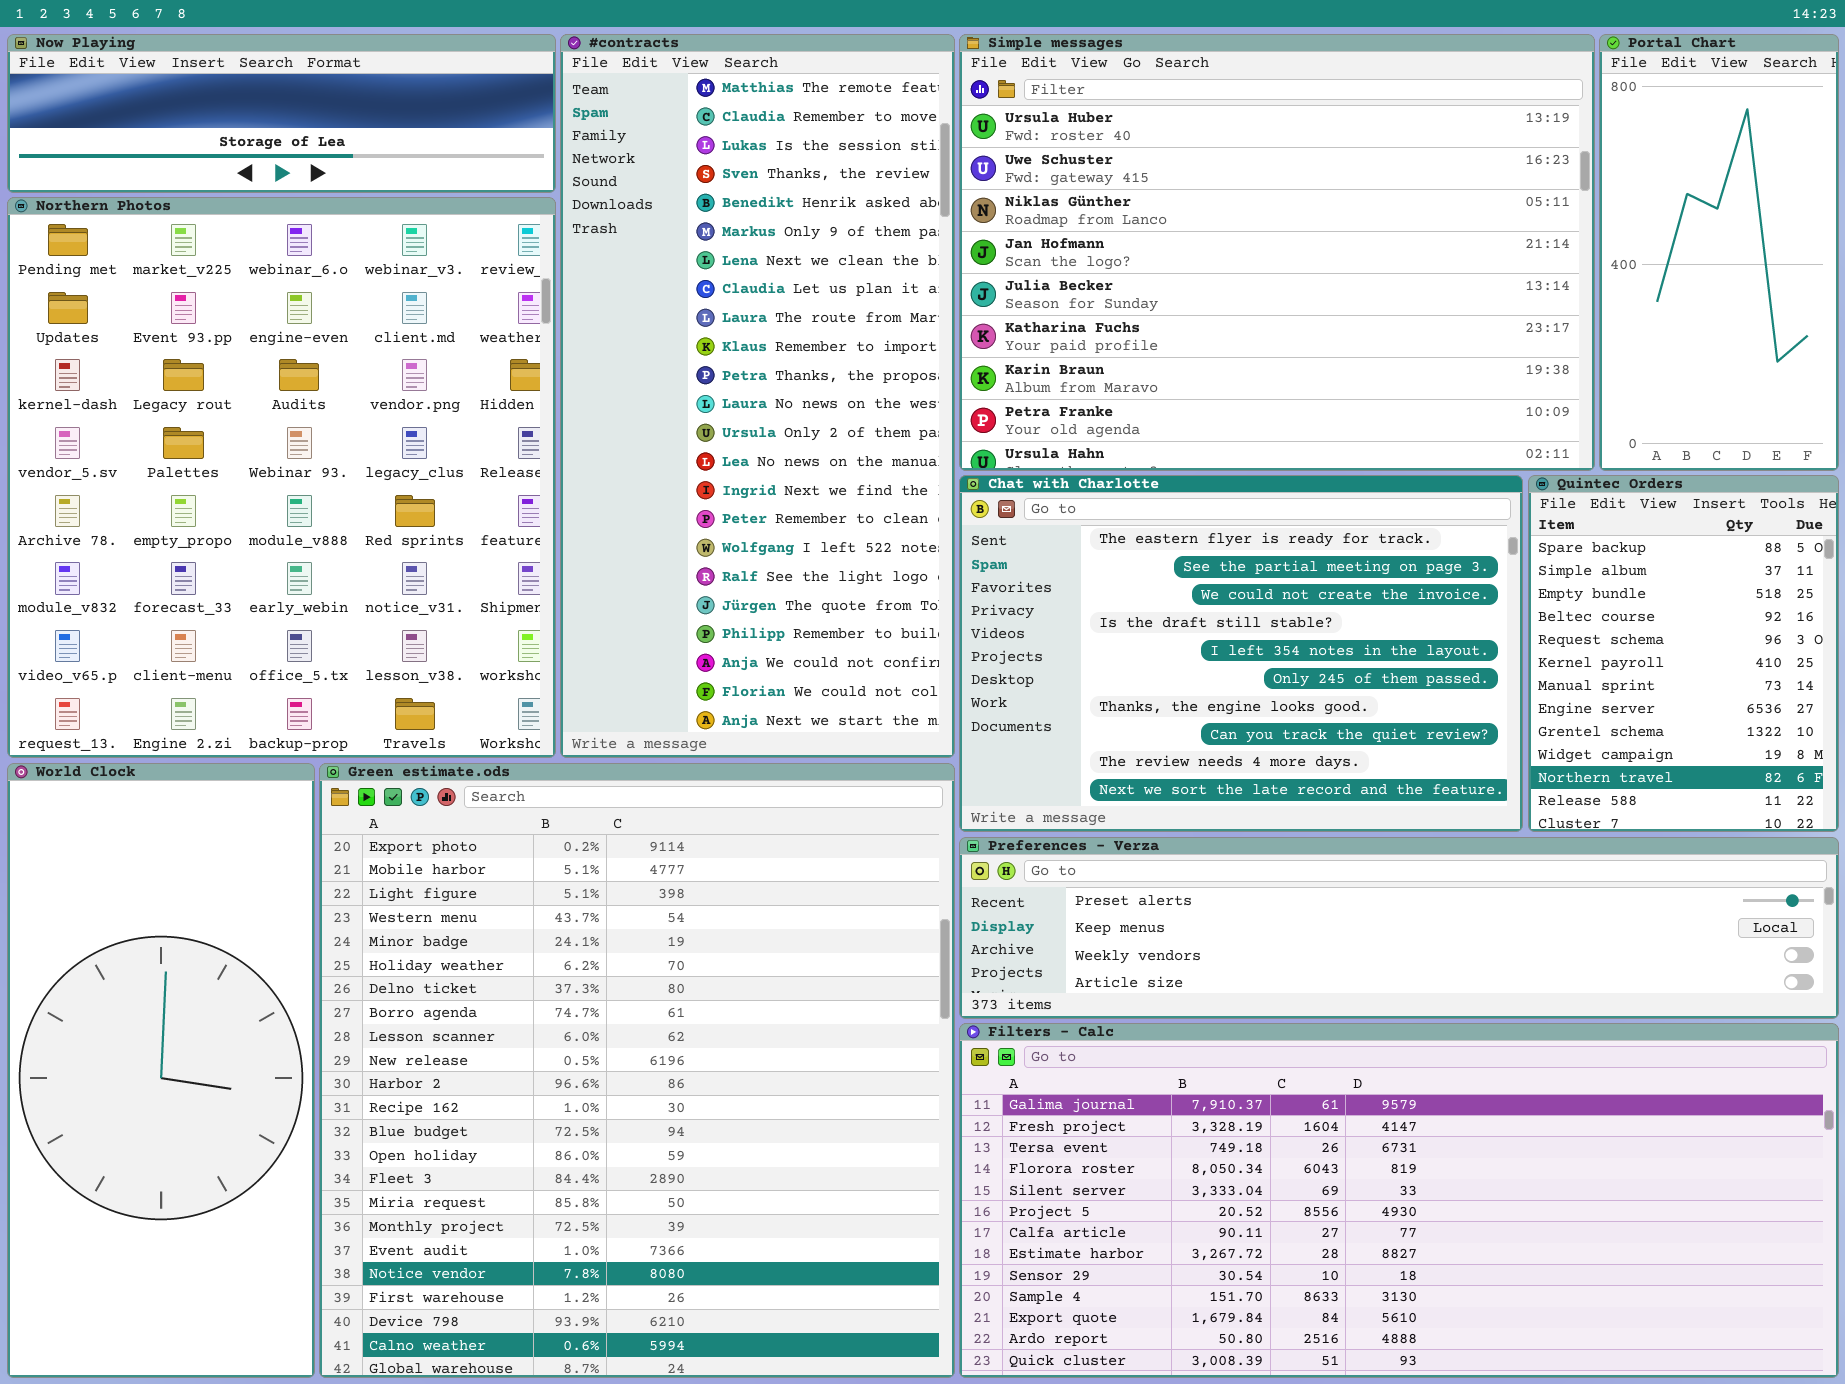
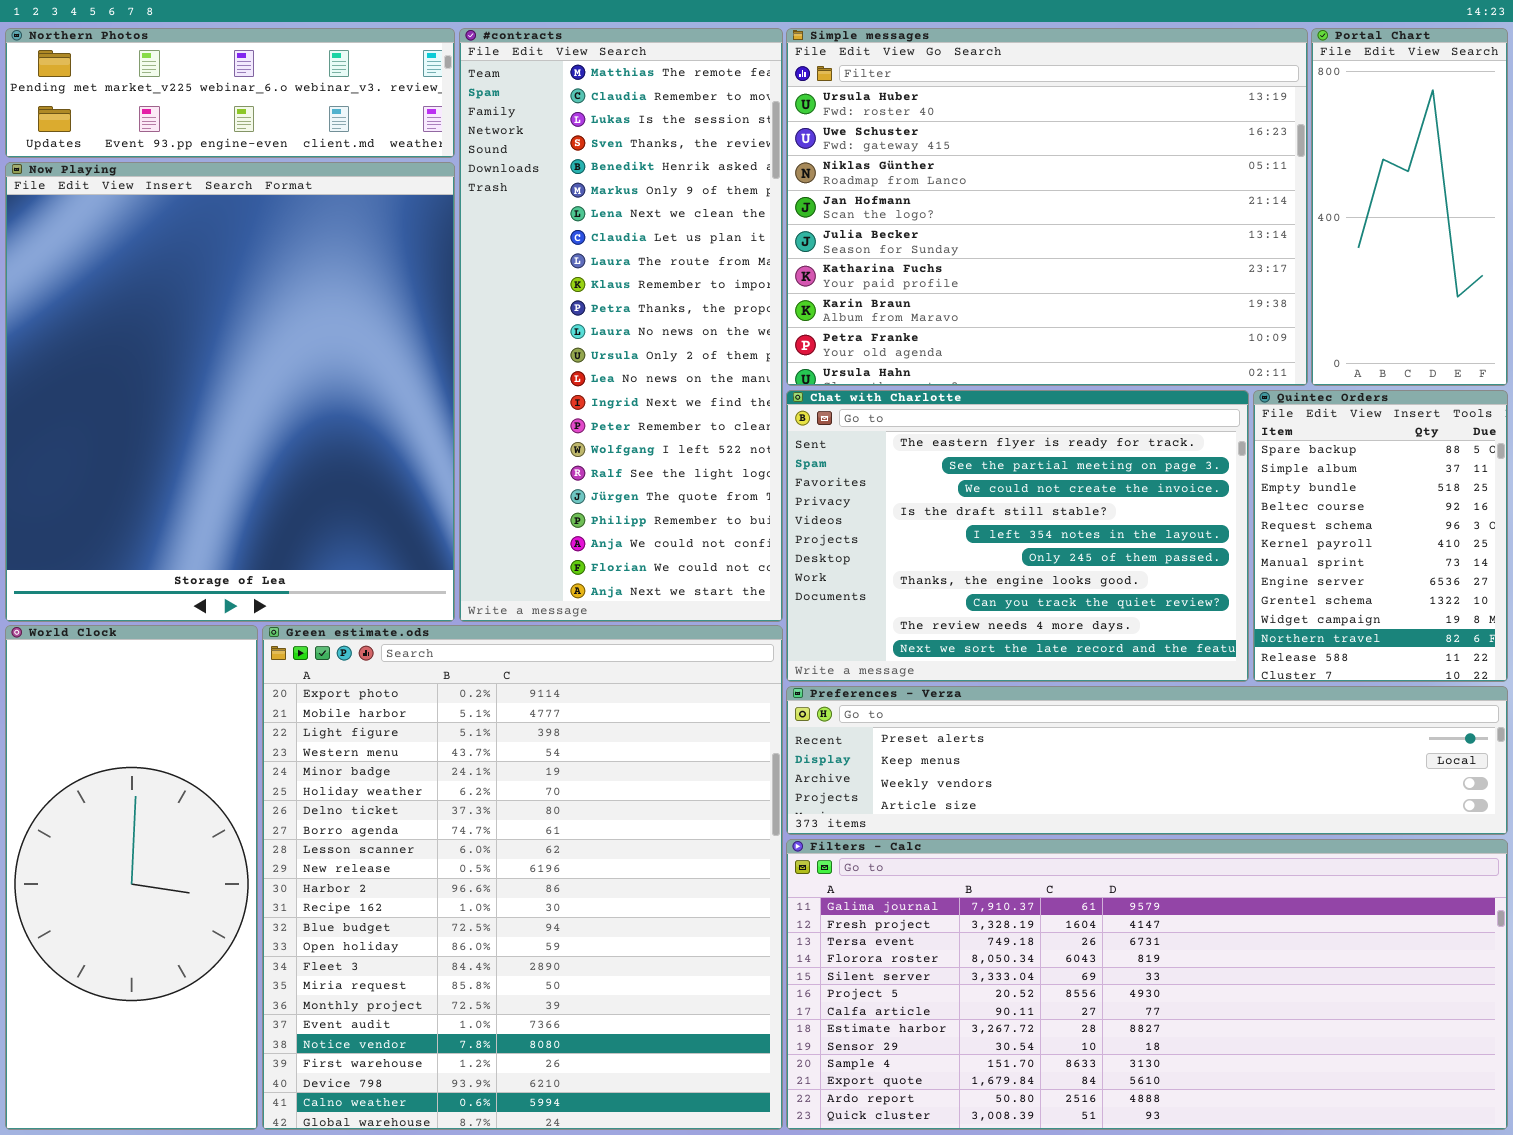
Now Playing: [7,34,556,193] -> [5,162,455,622], moved, resized
Northern Photos: [7,197,556,758] -> [5,28,455,158], moved, resized

